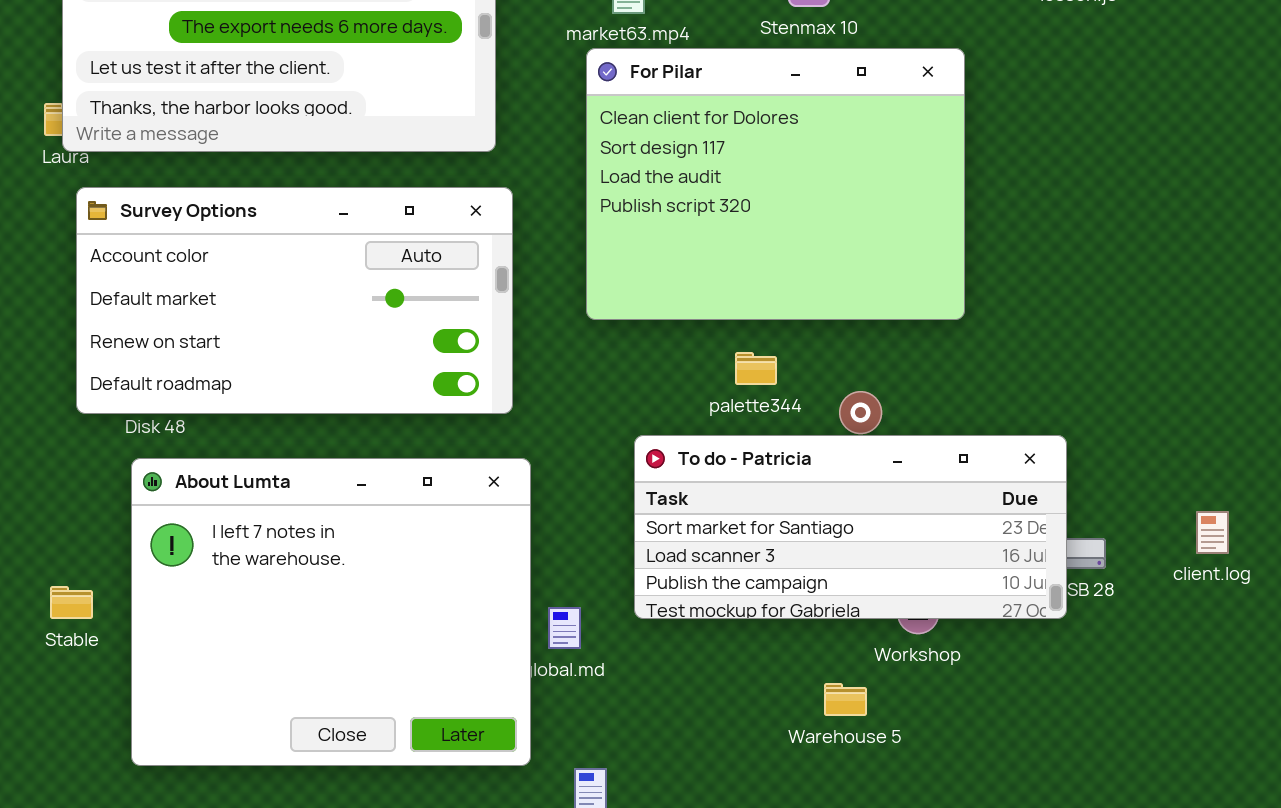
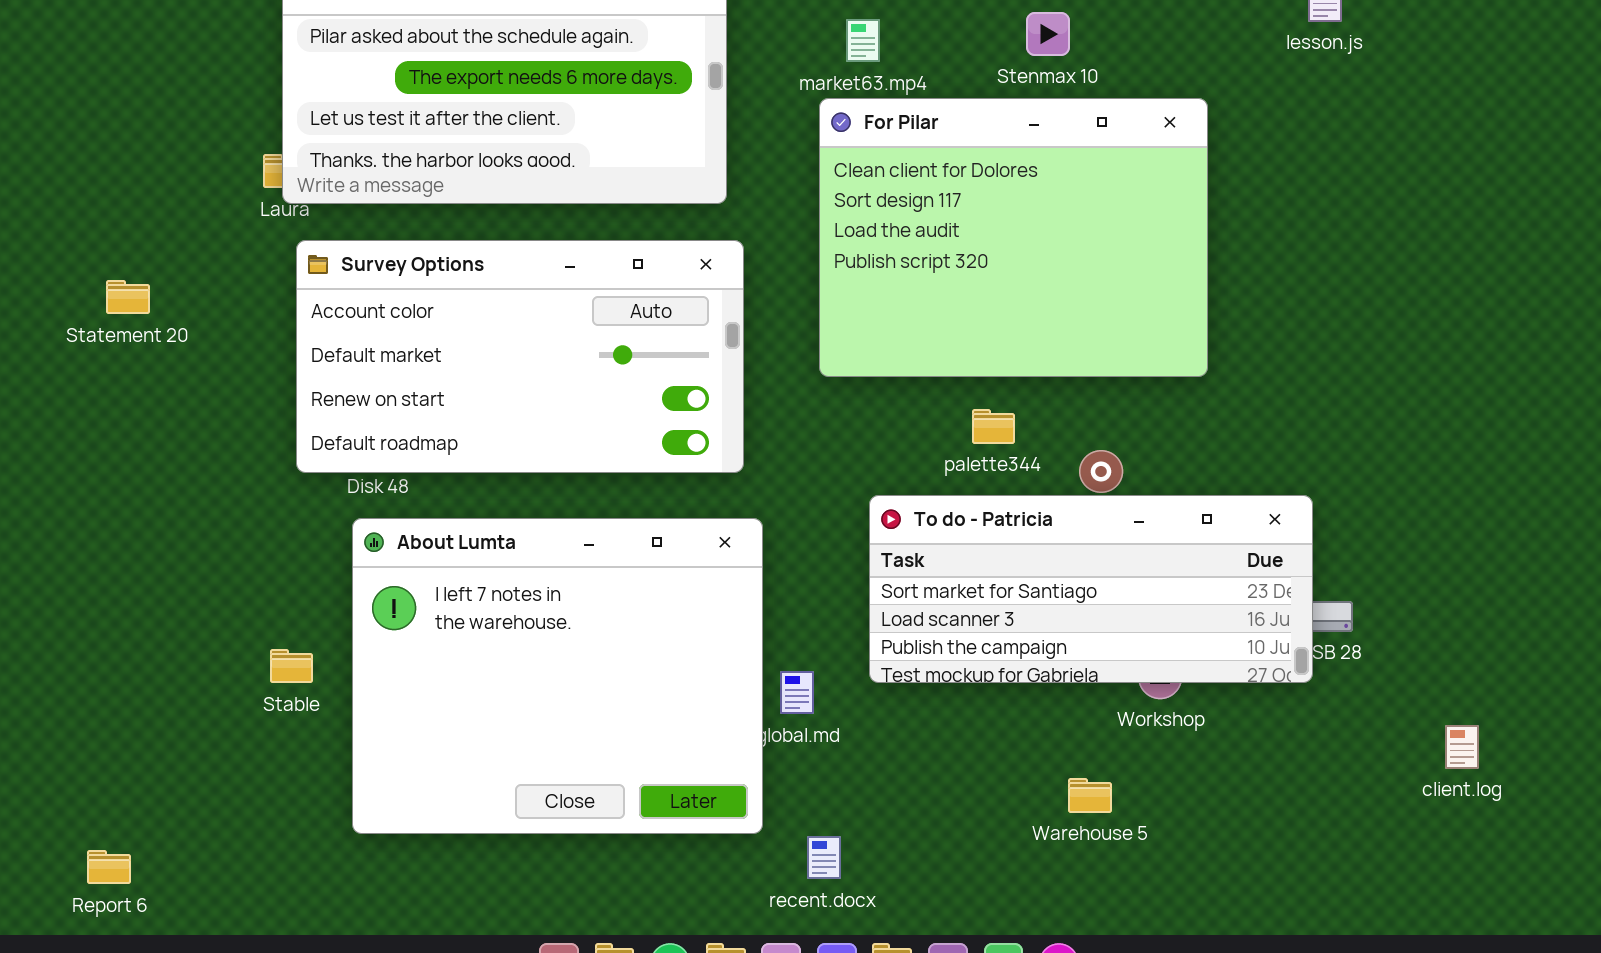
client.log: [1196,511,1229,554] -> [1445,725,1479,769], moved
Warehouse 5: [824,683,867,716] -> [1068,778,1112,813], moved

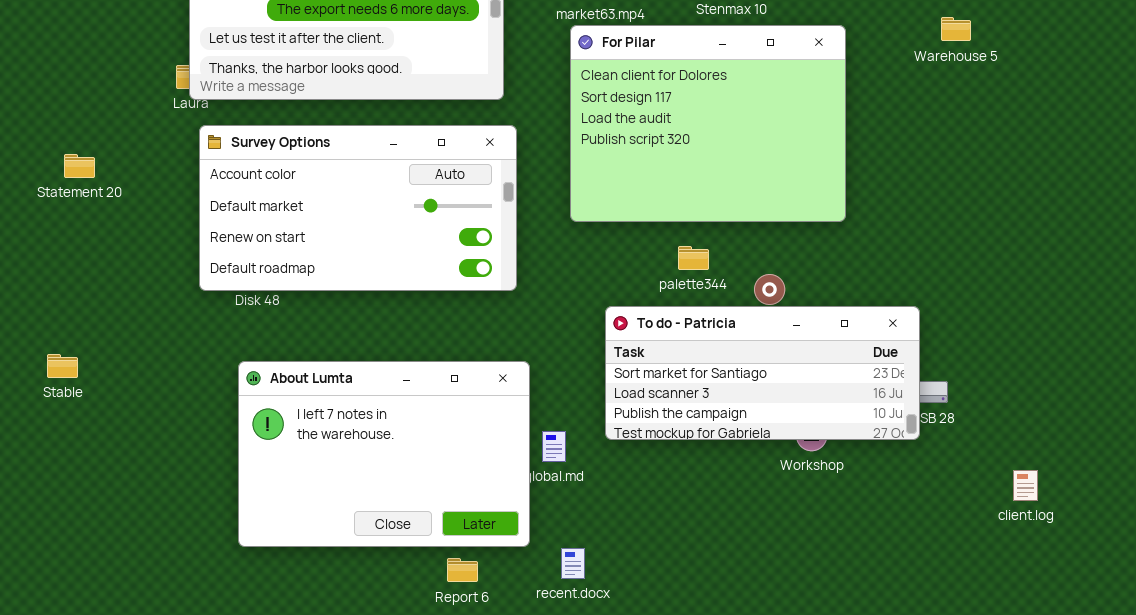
About Lumta: [352,518,763,834] -> [238,361,530,547], resized
Stable: [270,649,313,683] -> [47,354,78,378], moved
Warehouse 5: [1068,778,1112,813] -> [941,17,971,41], moved
Report 6: [87,850,131,884] -> [447,558,478,582], moved

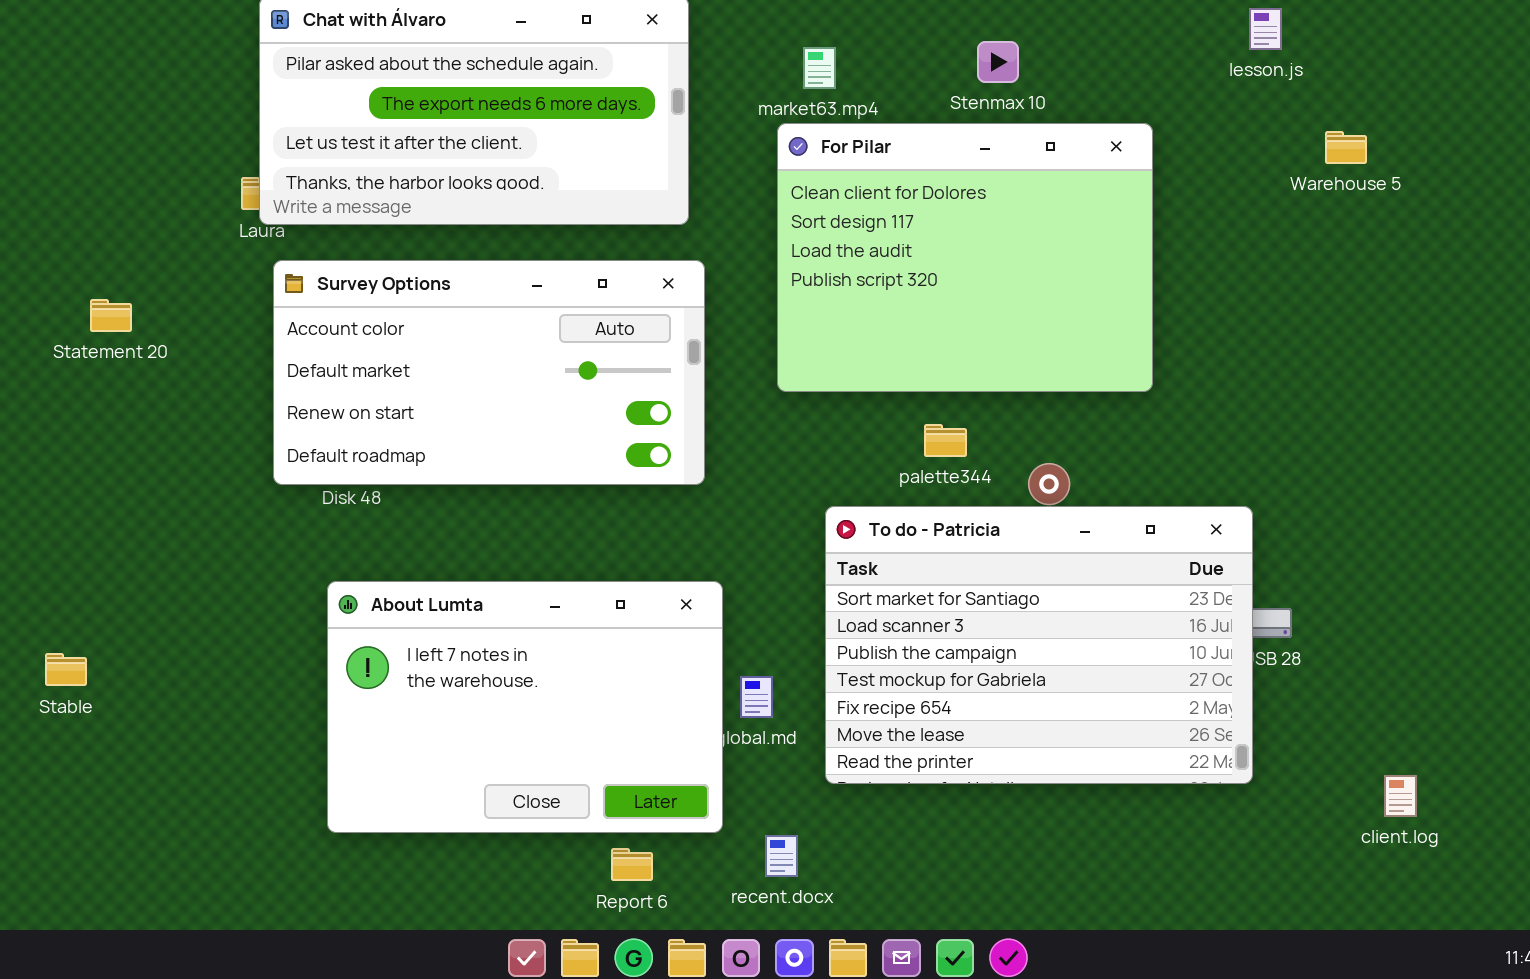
Warehouse 5: [941,17,971,41] -> [1325,131,1367,164], moved
To do - Patricia: [605,306,920,440] -> [825,506,1253,784], resized
Stable: [47,354,78,378] -> [45,653,87,686], moved
client.log: [1013,470,1038,501] -> [1384,775,1417,817], moved

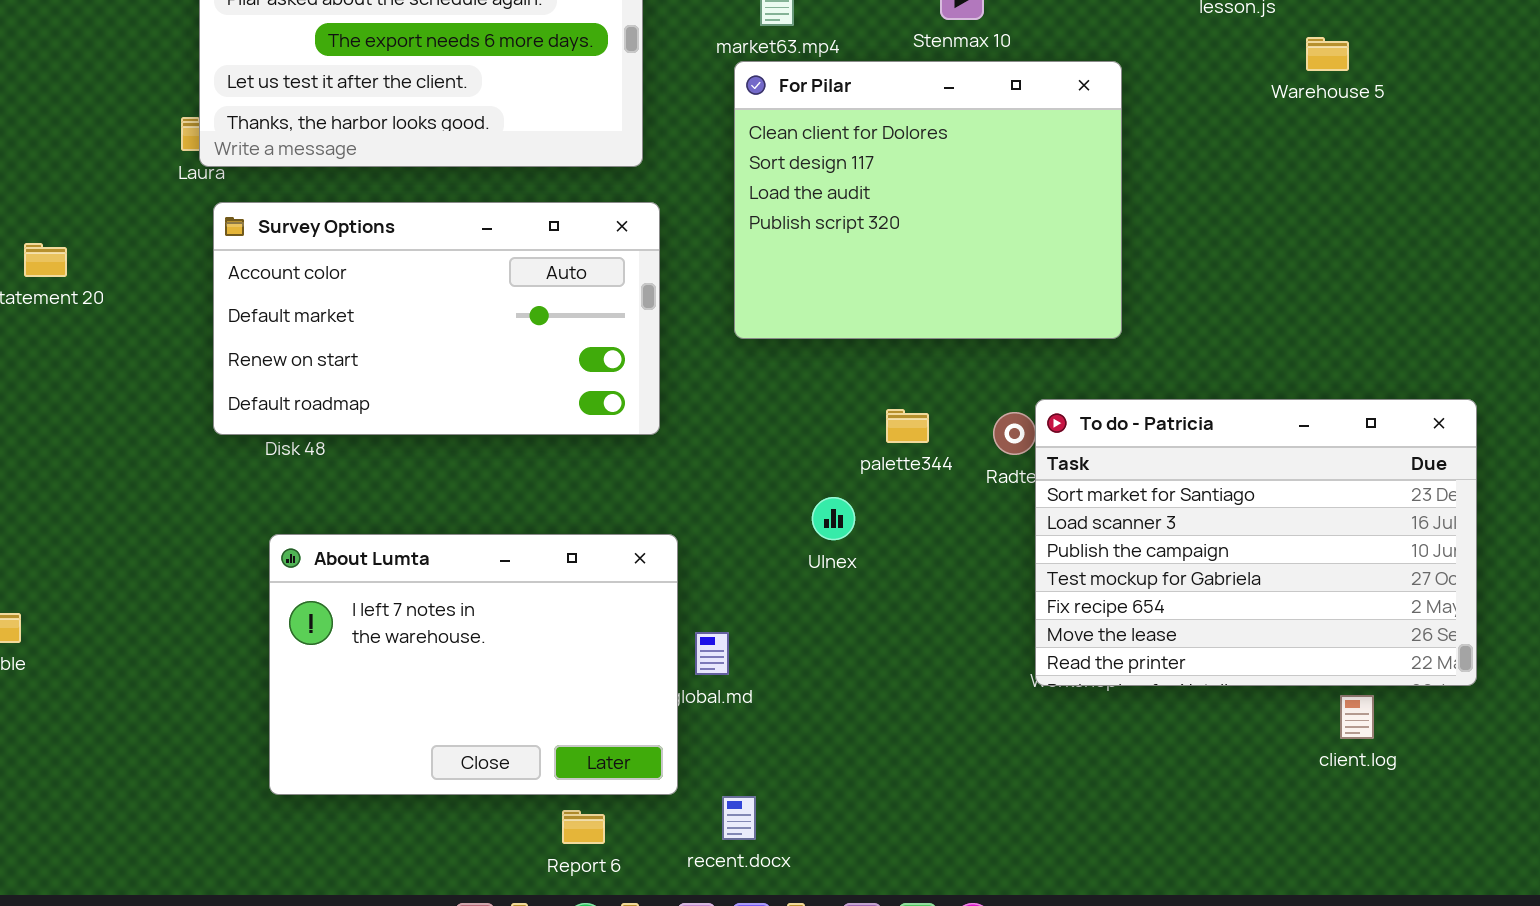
Warehouse 5: [1325,131,1367,164] -> [1306,37,1349,71], moved
palette344: [924,424,967,457] -> [886,409,929,443], moved
To do - Patricia: [825,506,1253,784] -> [1035,399,1477,686], moved
client.log: [1384,775,1417,817] -> [1340,695,1374,739], moved

